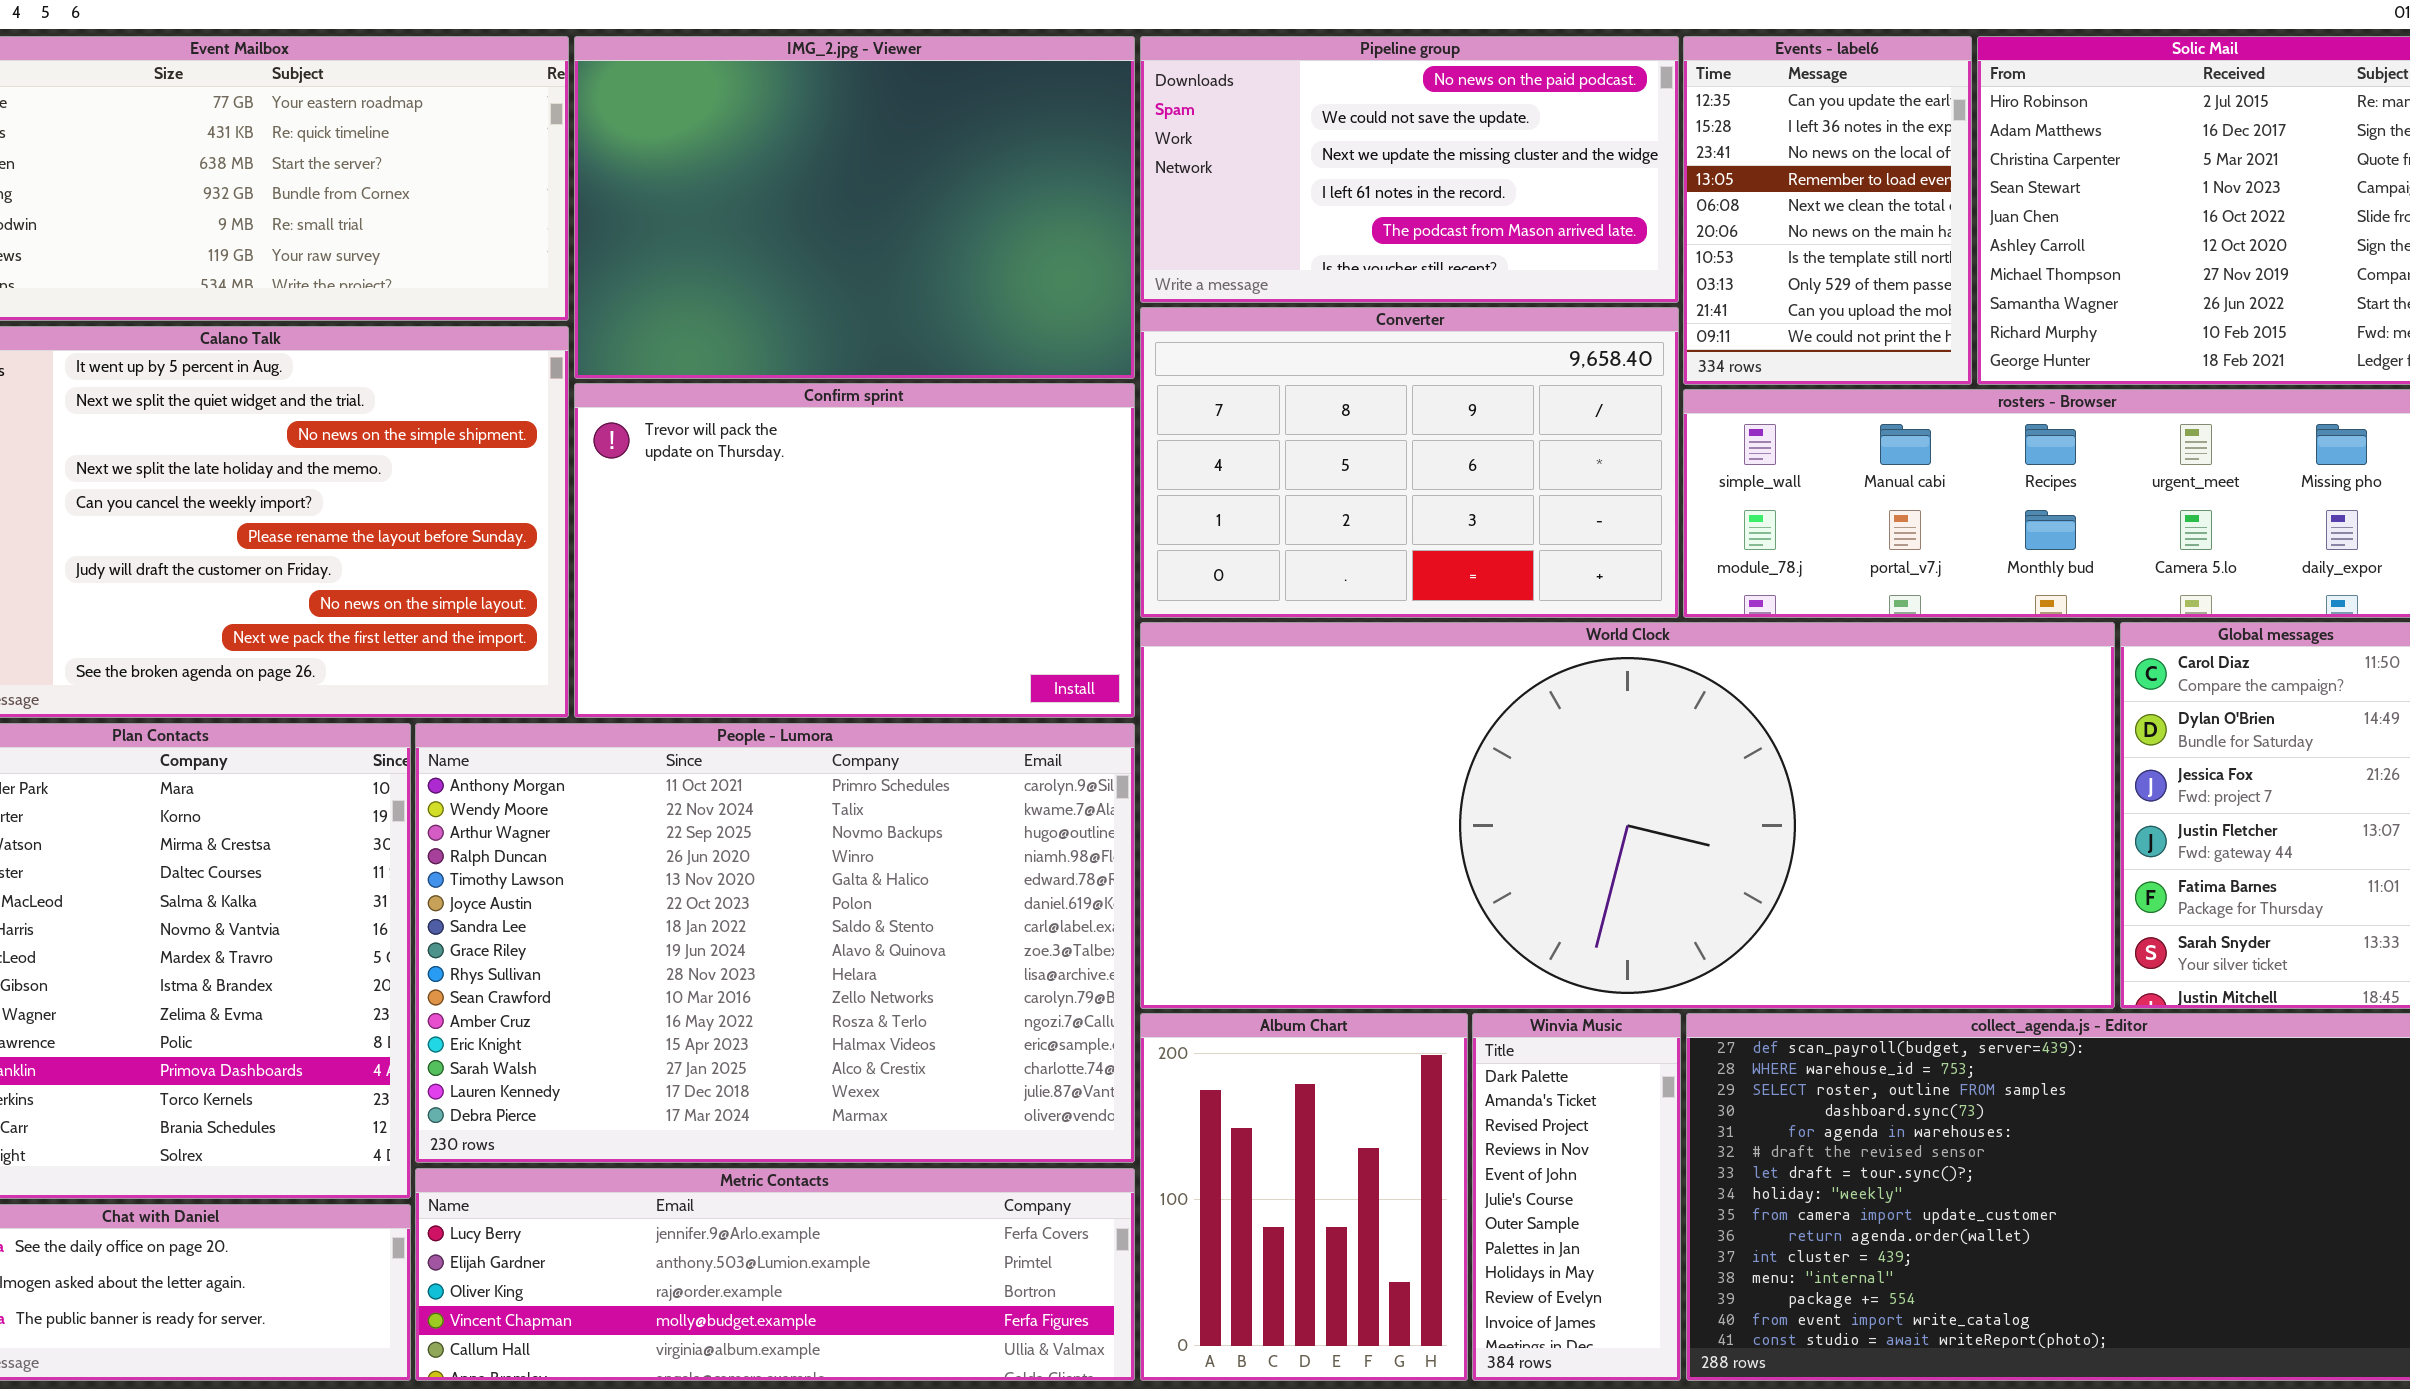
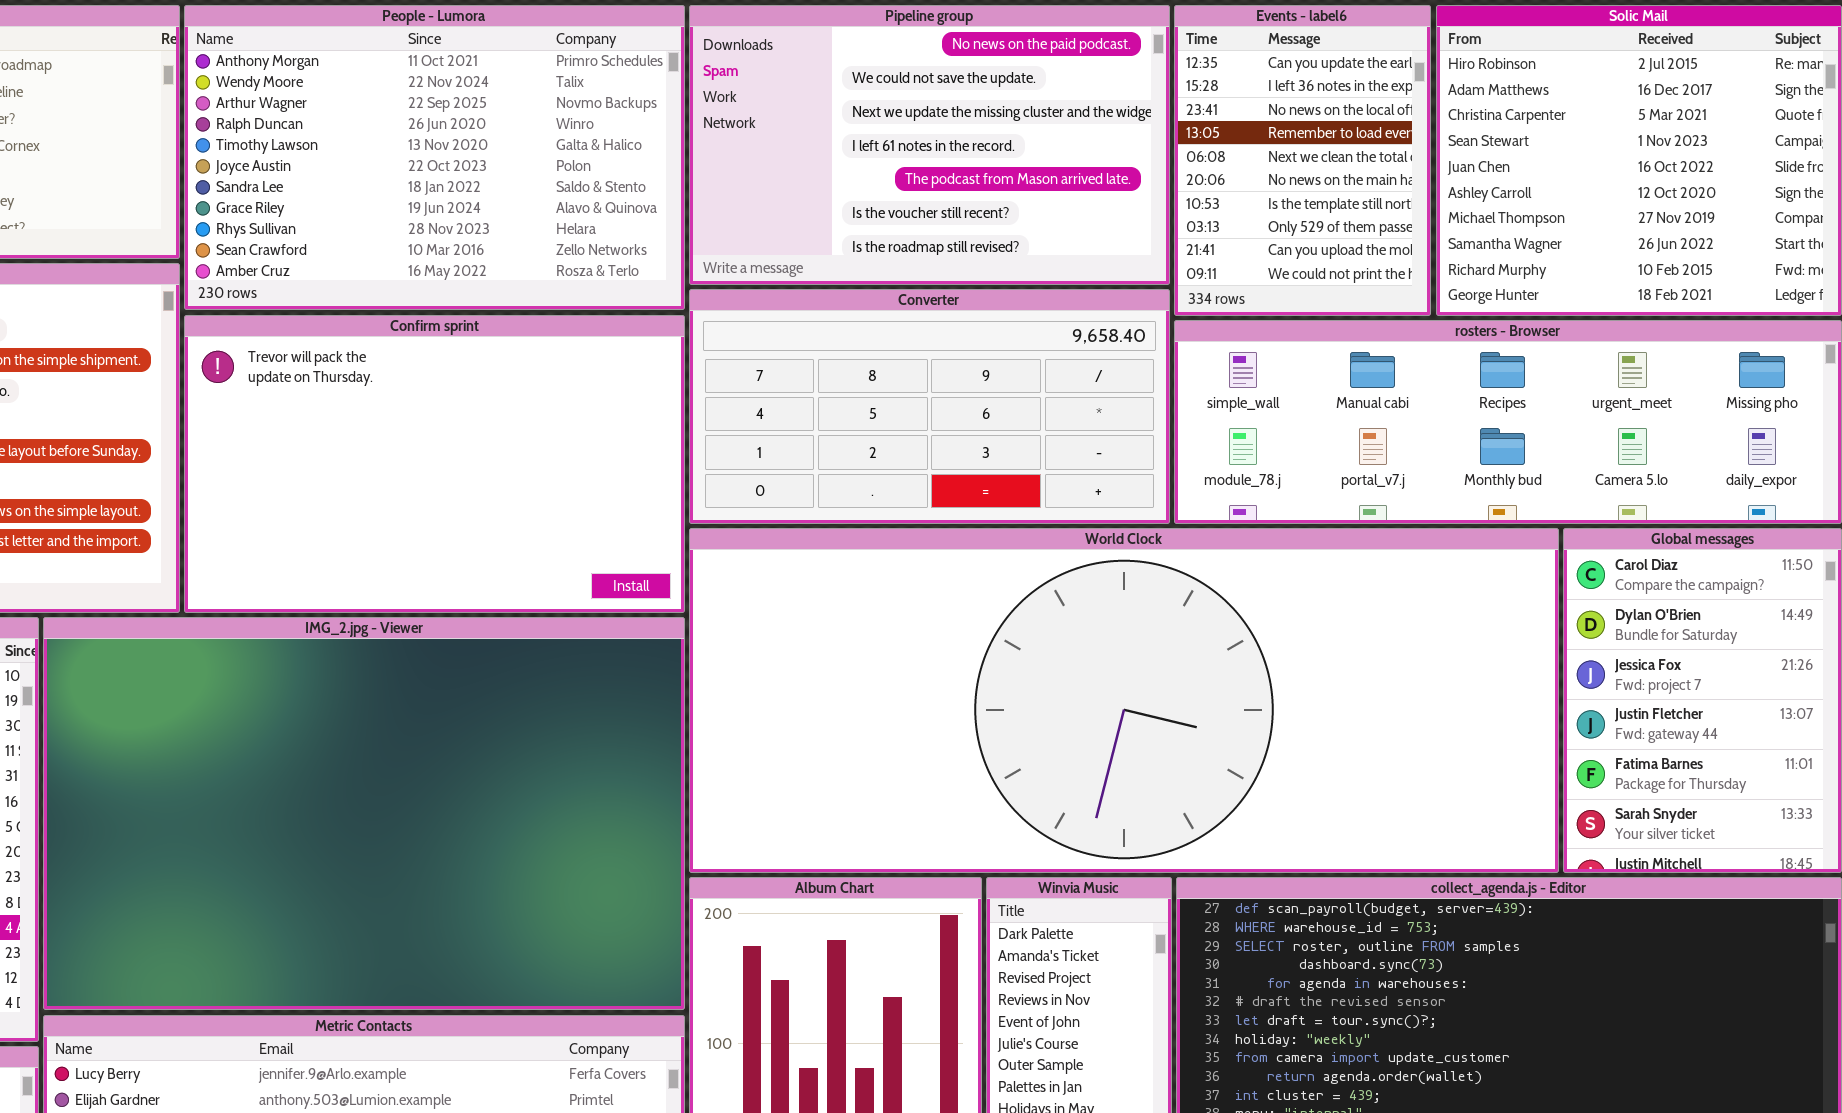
IMG_2.jpg - Viewer: [574,36,1135,379] -> [43,617,685,1010], moved, resized
Pipeline group: [1140,36,1679,303] -> [689,5,1170,285], resized
Converter: [1140,307,1679,618] -> [689,289,1170,524], resized
People - Lumora: [415,723,1135,1163] -> [184,5,685,310], moved, resized

